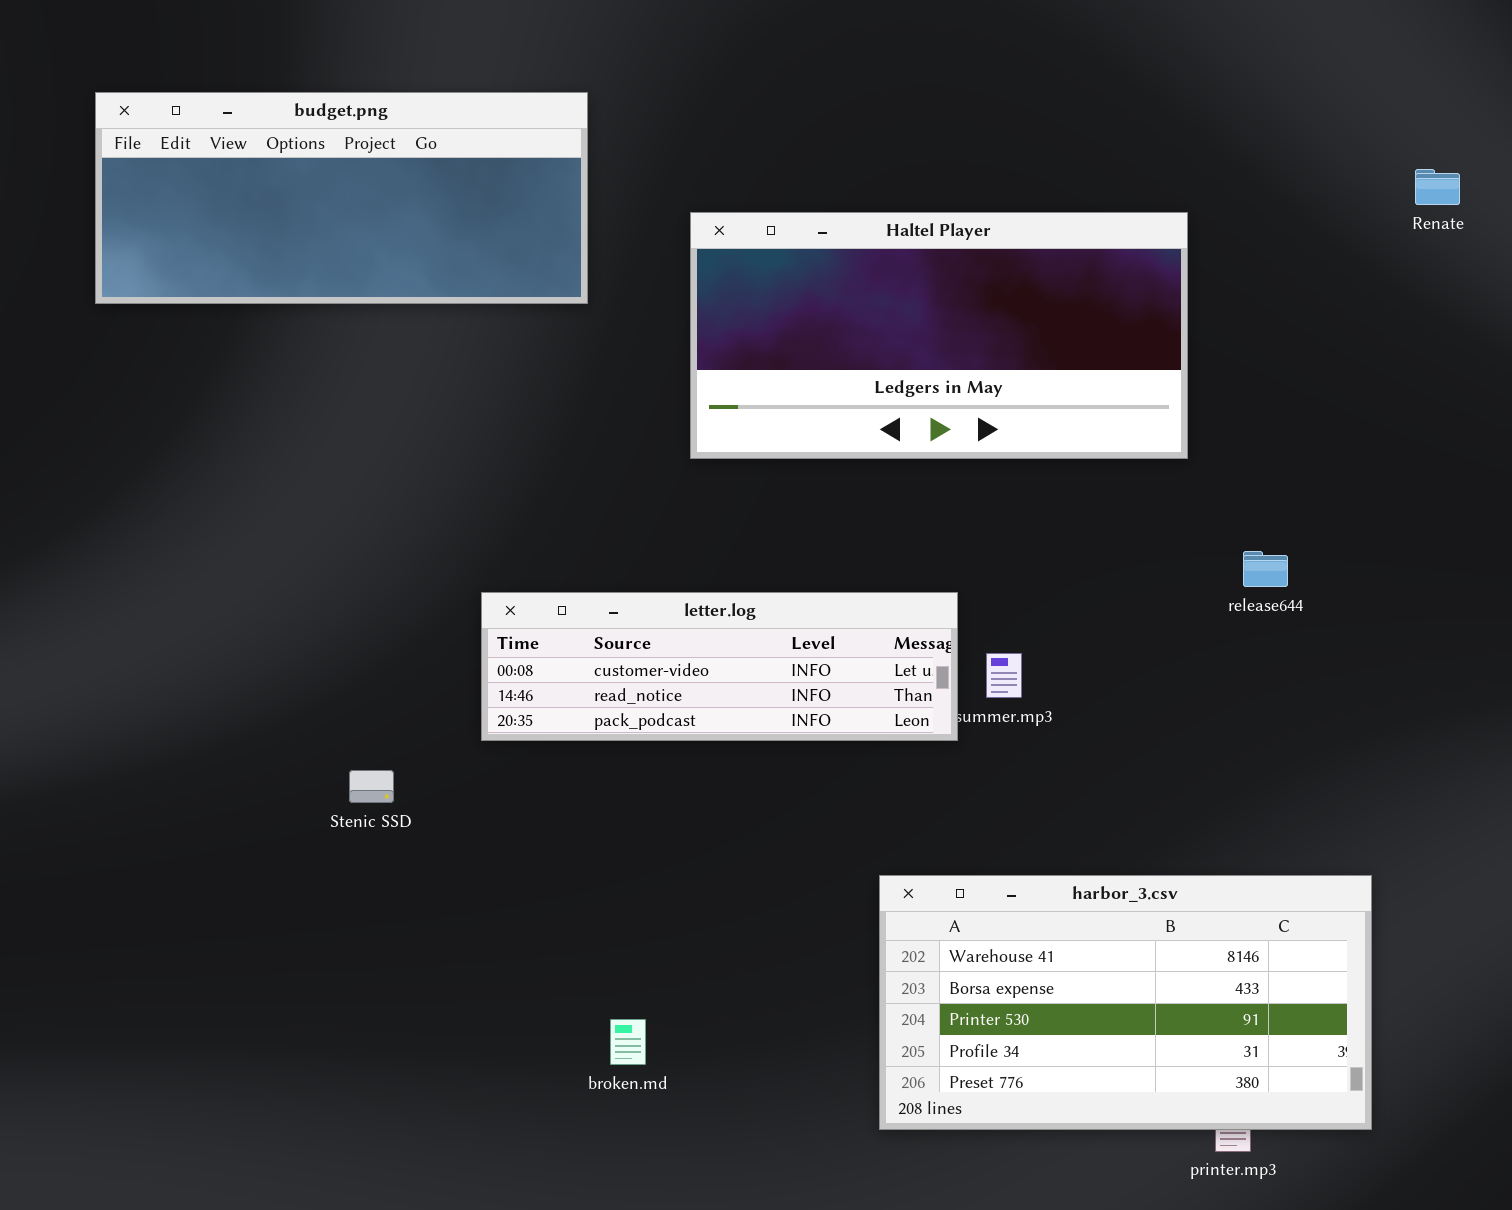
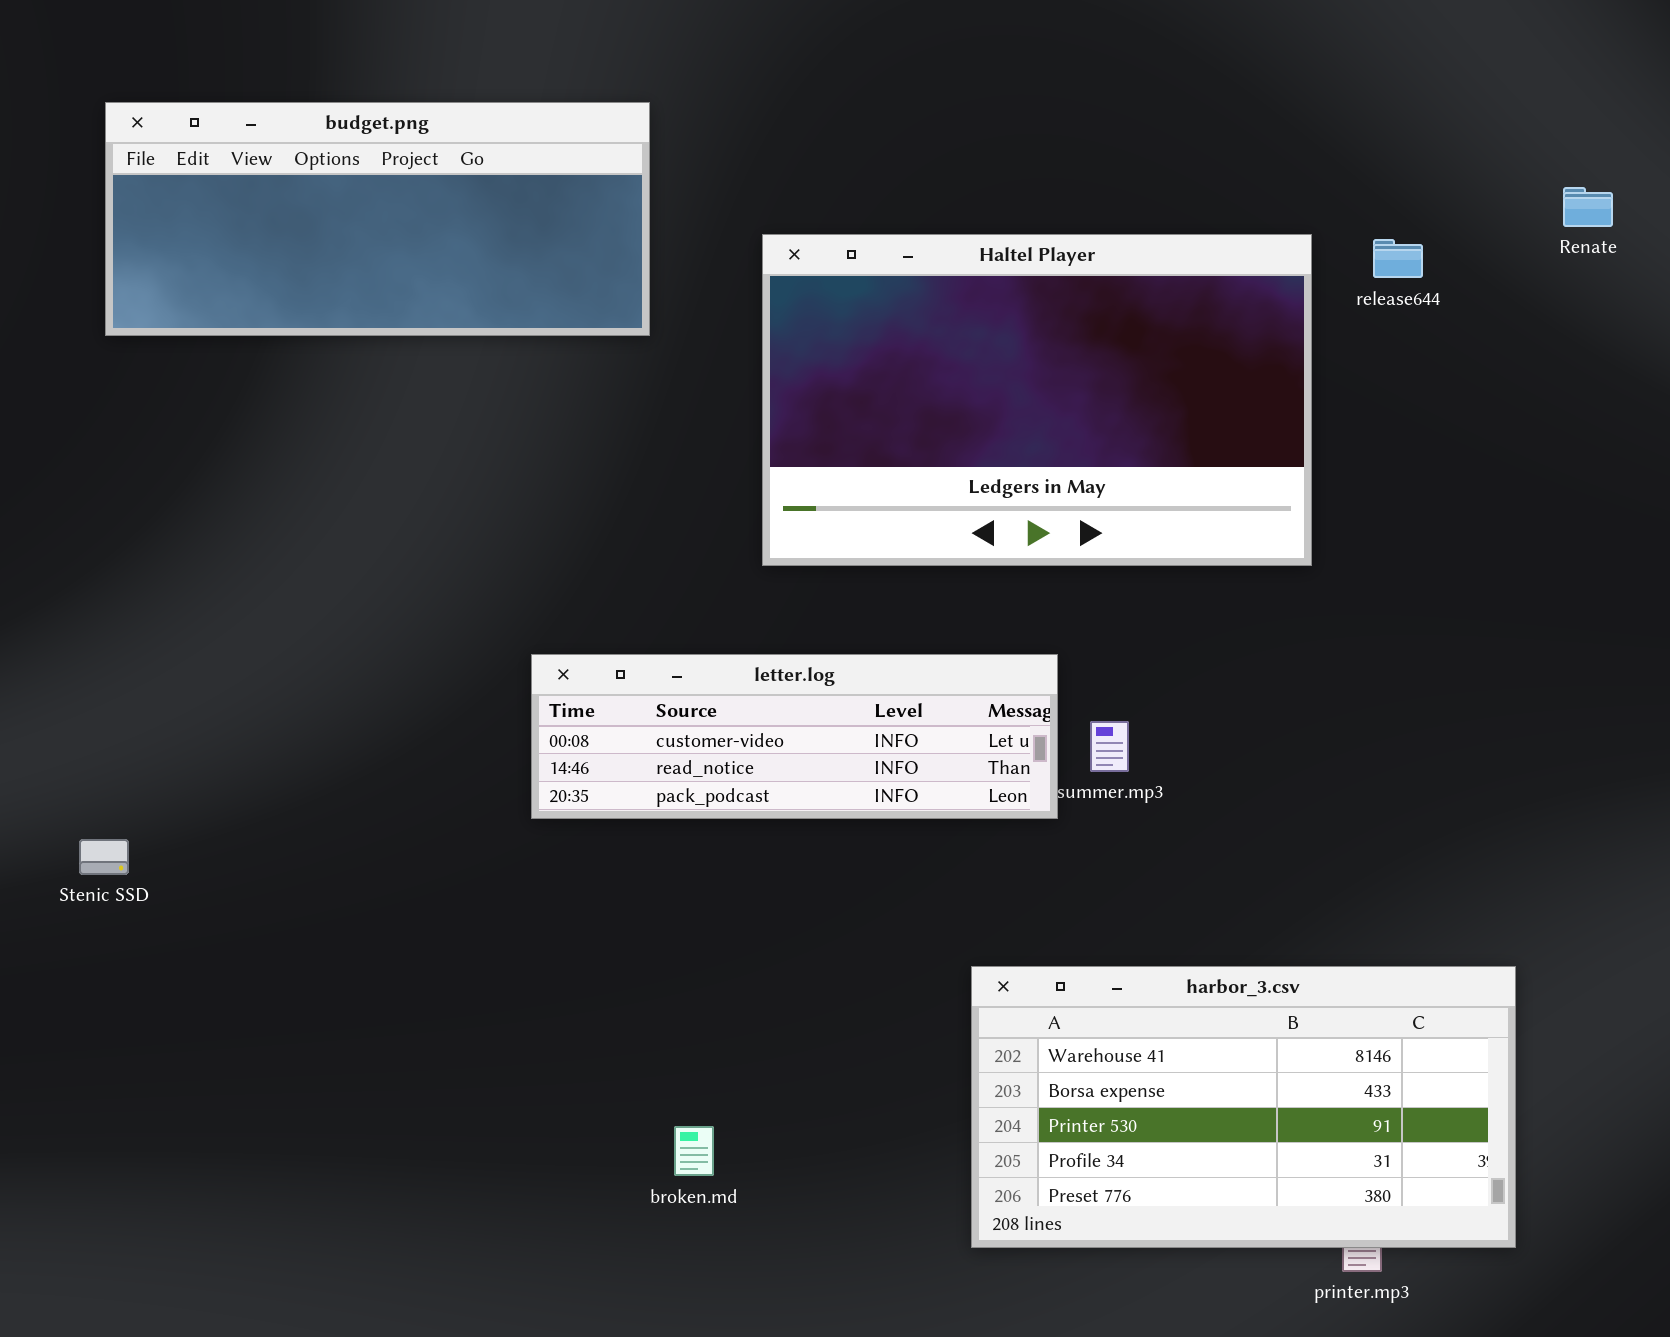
Haltel Player: [690,212,1188,459] -> [762,234,1312,566], resized
release644: [1243,551,1288,587] -> [1373,239,1423,278], moved
Stenic SSD: [349,770,394,803] -> [79,839,129,875], moved

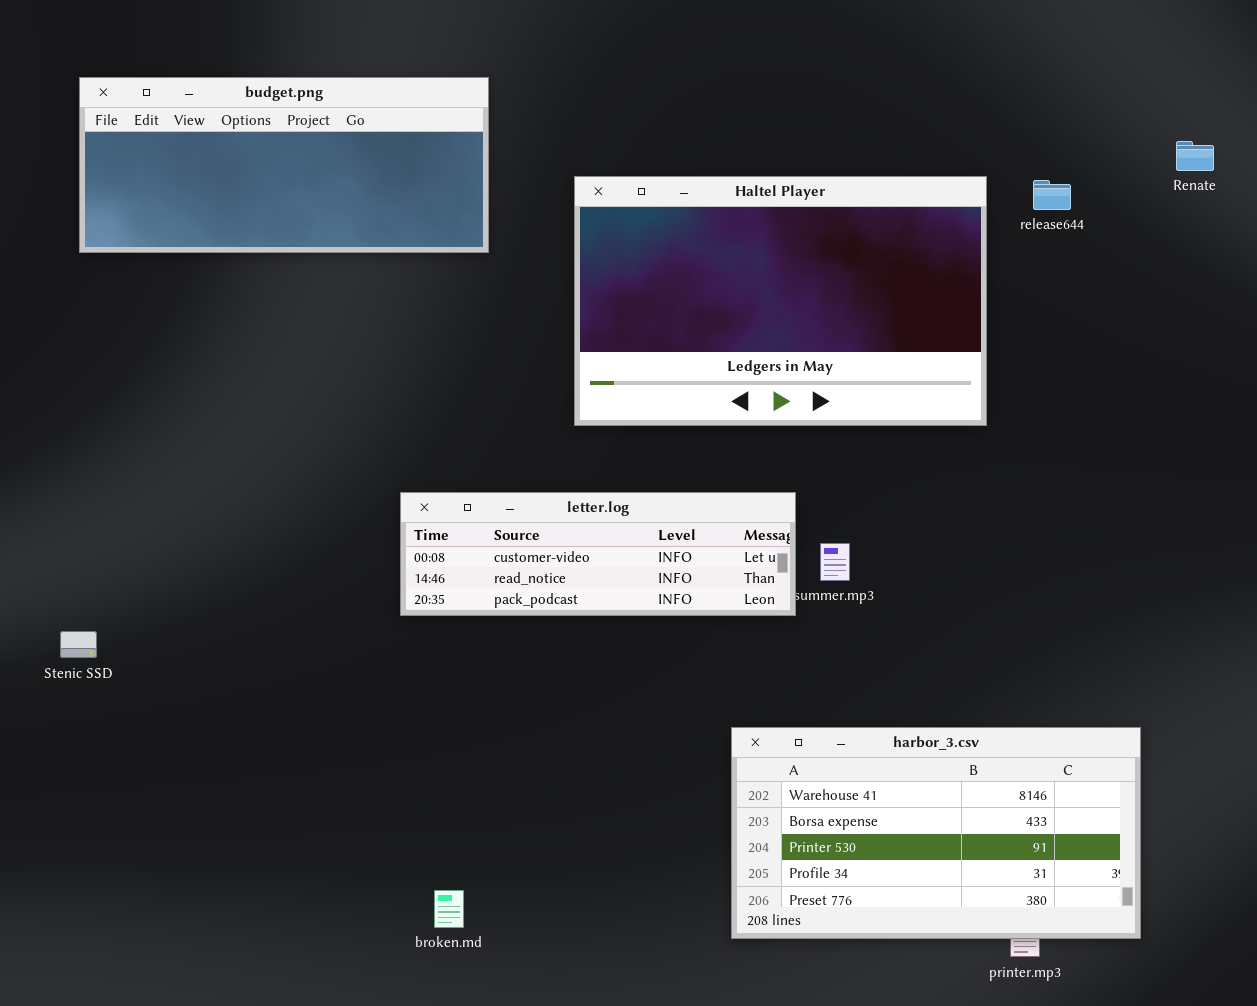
broken.md: [674,1126,714,1176] -> [434,890,464,928], moved

